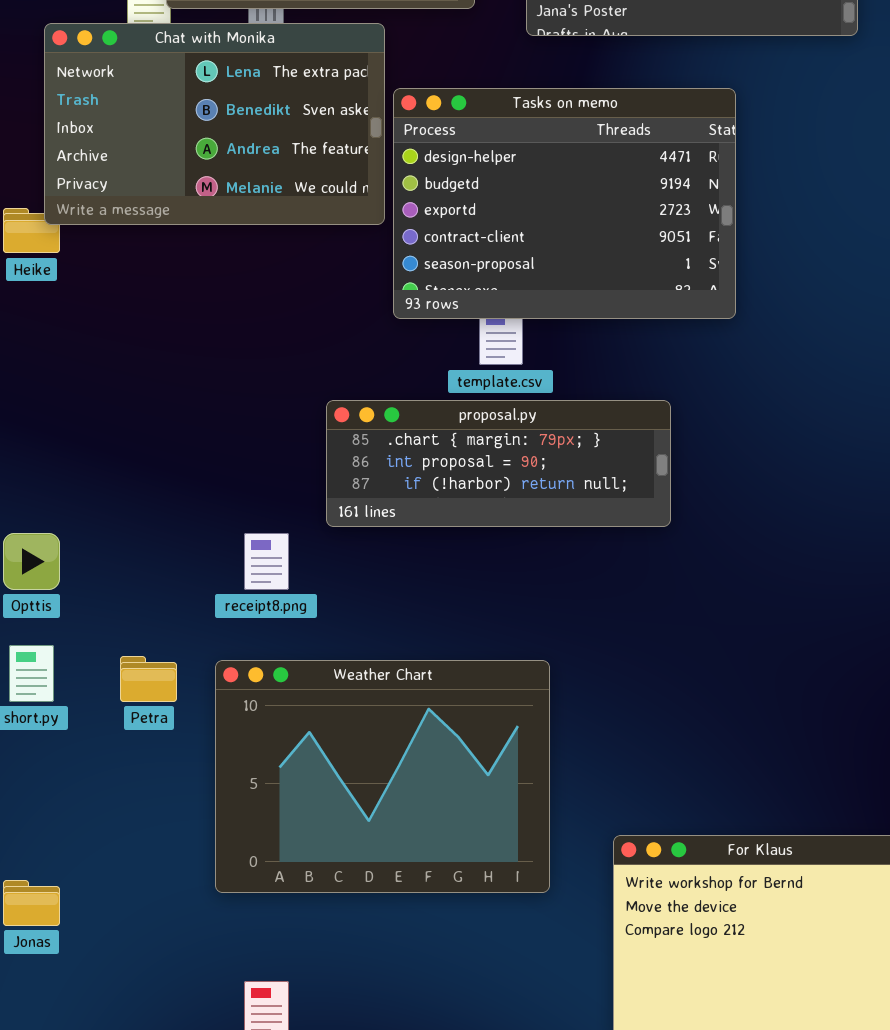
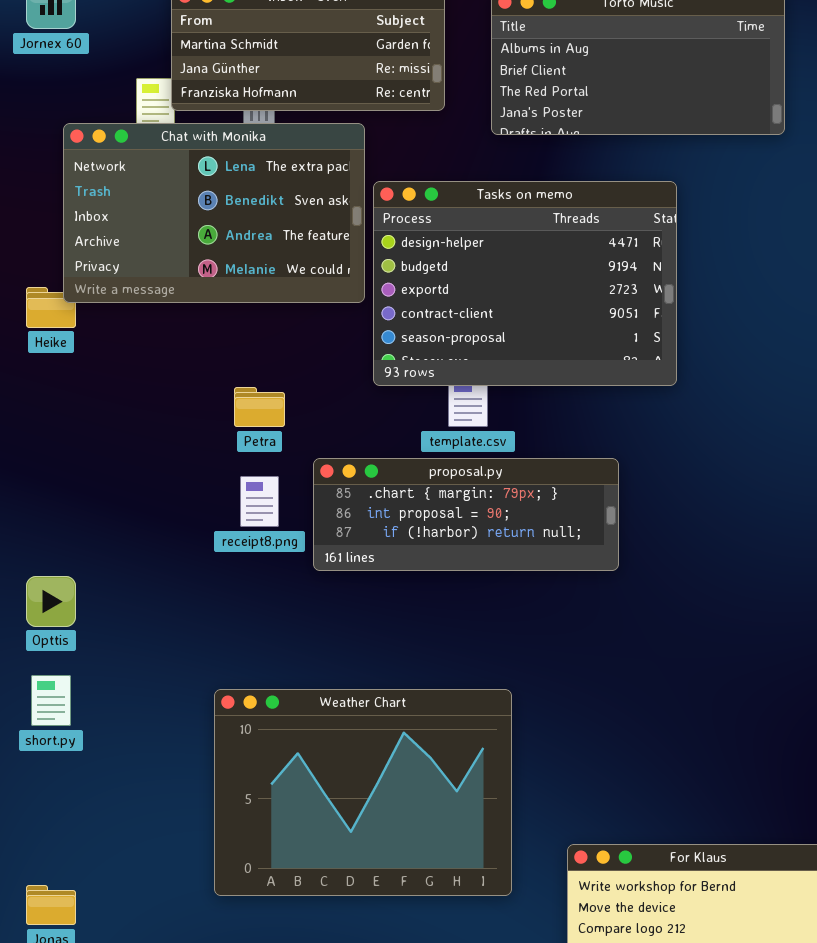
receipt8.png: [244,533,289,590] -> [240,476,279,527], moved
Petra: [120,656,177,702] -> [234,387,285,427], moved

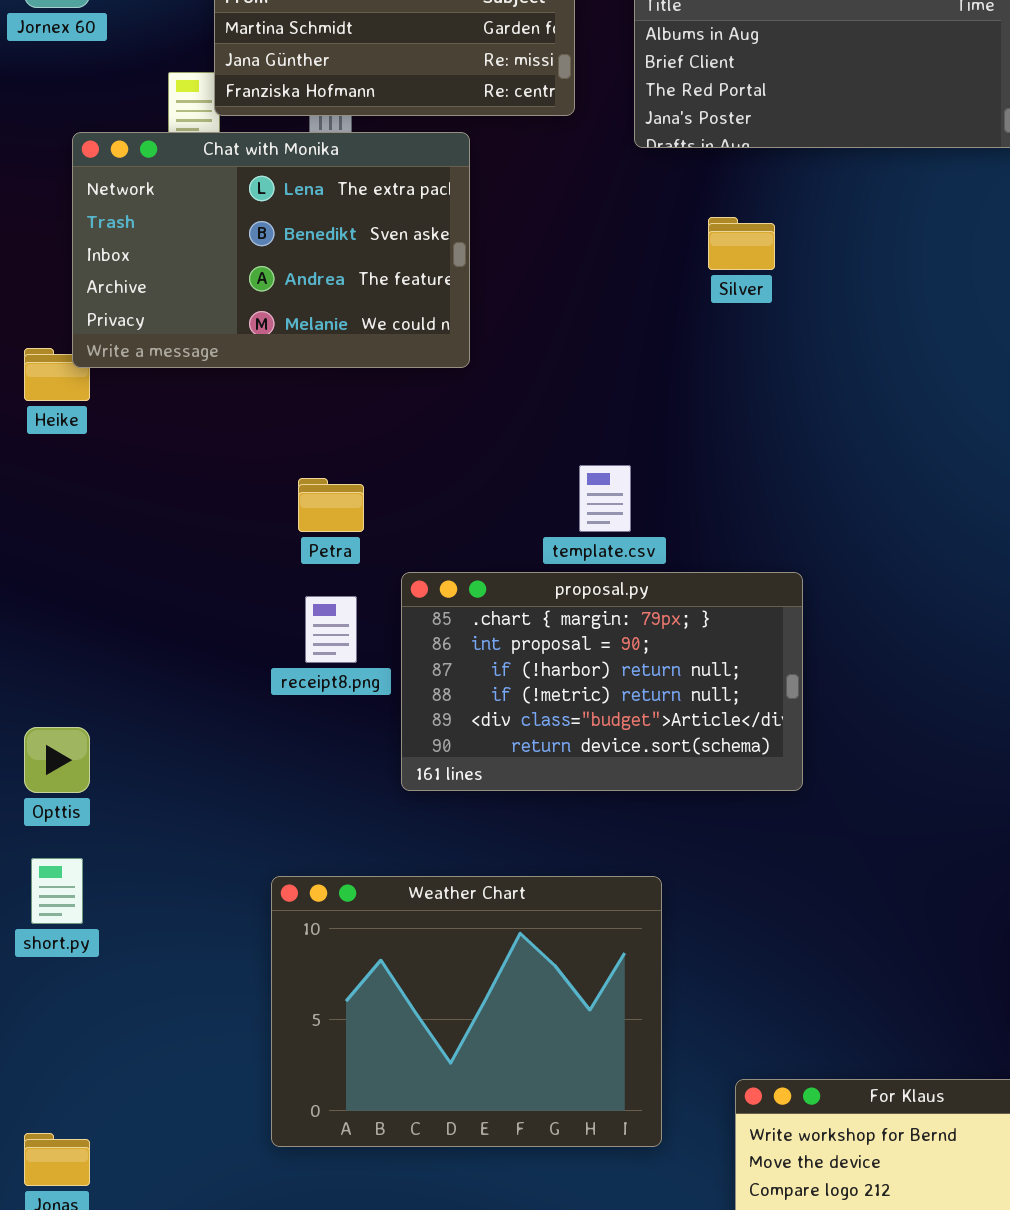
Tasks on memo: [373,181,677,386] -> none, closed
proposal.py: [313,458,619,571] -> [401,572,803,791], resized

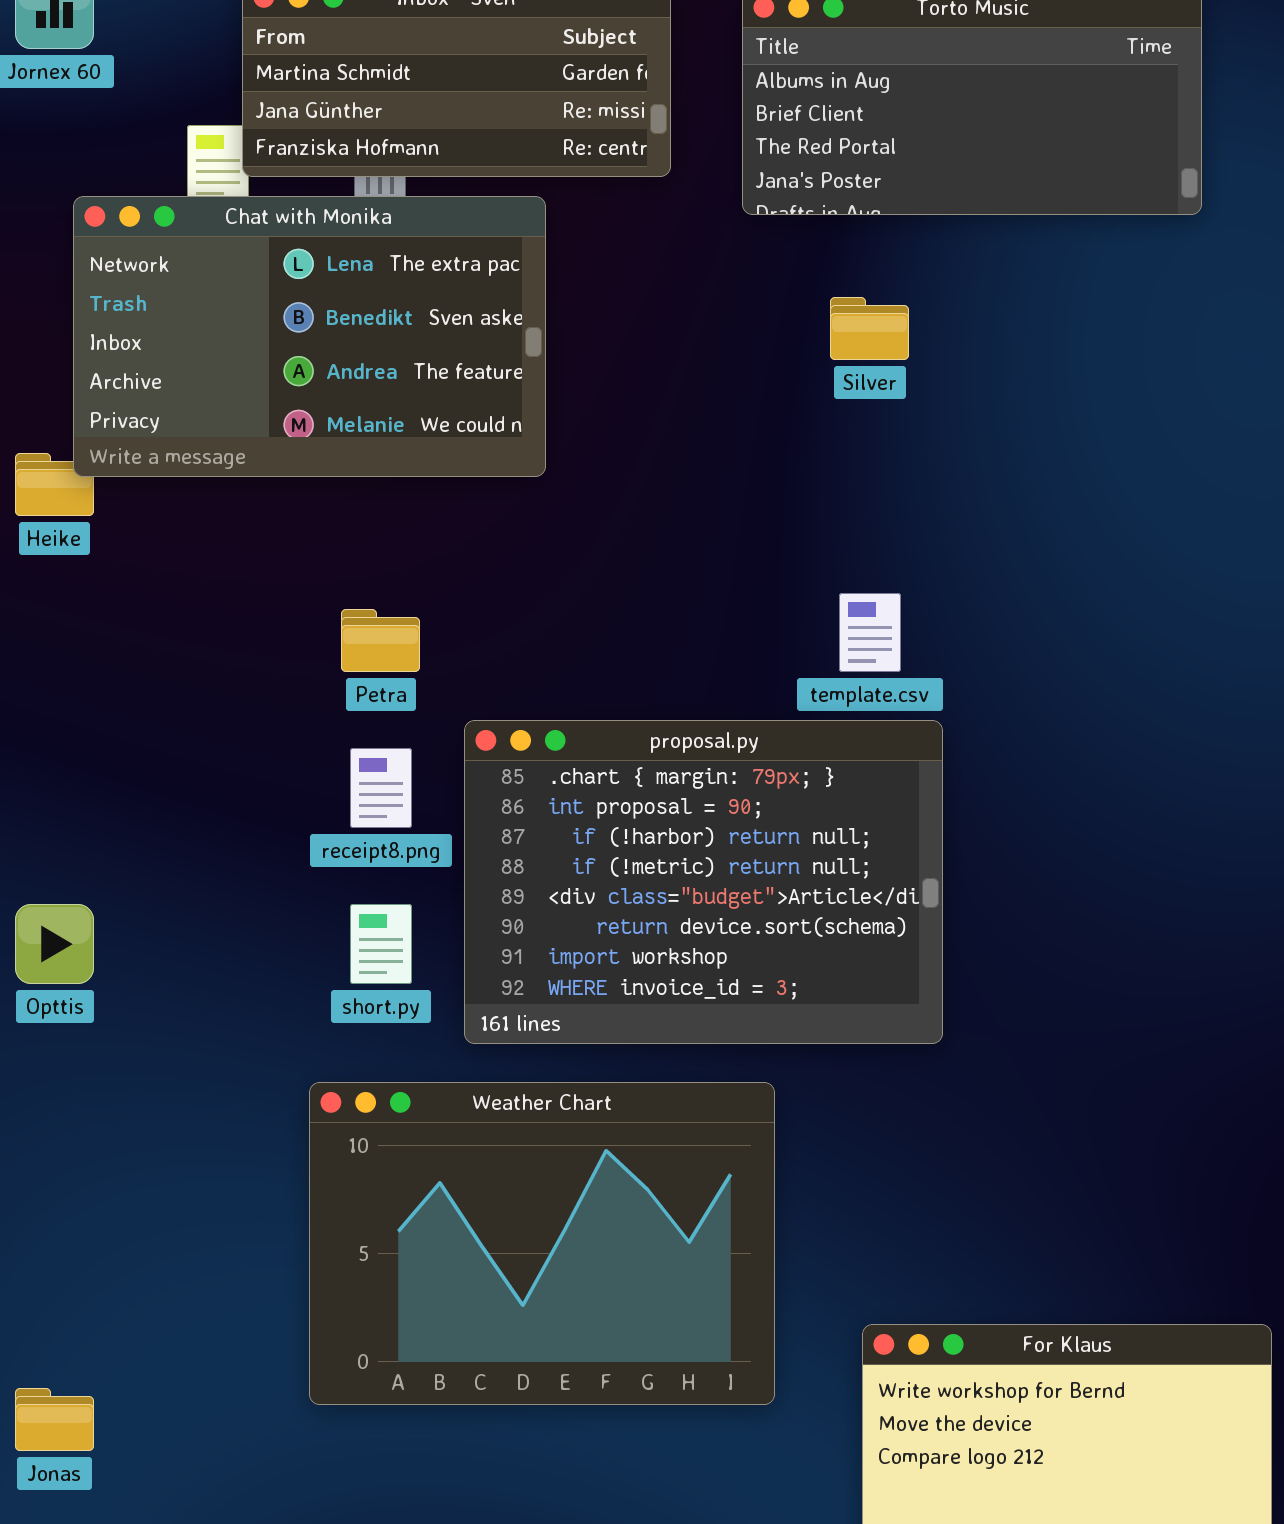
template.csv: [579,465,631,532] -> [839,593,901,672], moved
proposal.py: [401,572,803,791] -> [464,720,943,1044], resized
short.py: [31,858,83,924] -> [350,904,412,984], moved

